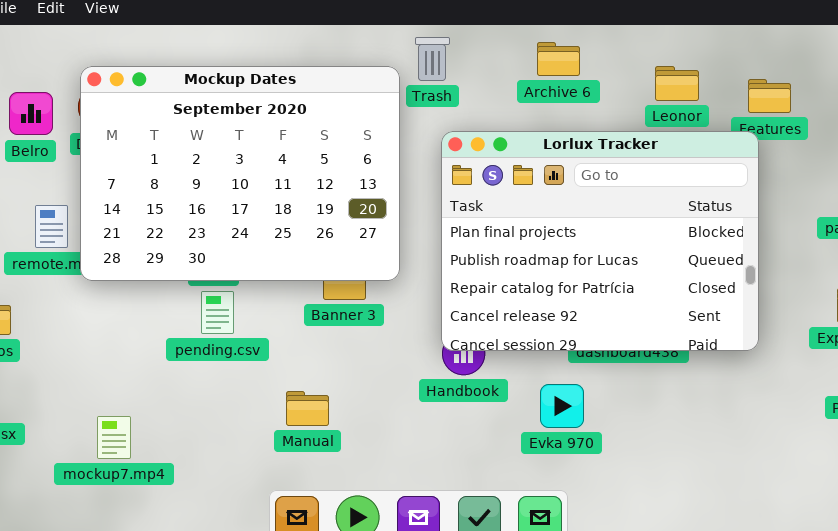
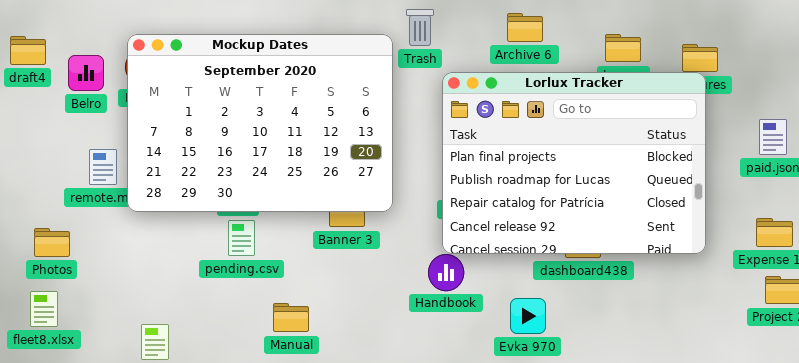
Lorlux Tracker: [441,131,759,351] -> [442,72,706,254], moved
Manual: [286,391,329,426] -> [273,303,309,332], moved

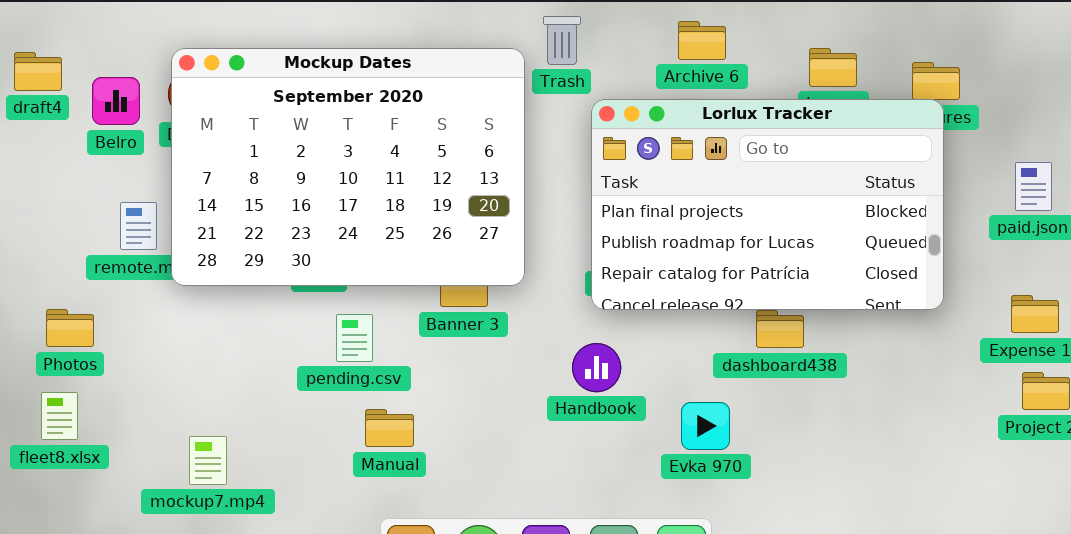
Lorlux Tracker: [442,72,706,254] -> [591,99,944,310], resized
pending.csv: [228,220,255,256] -> [336,314,373,362], moved

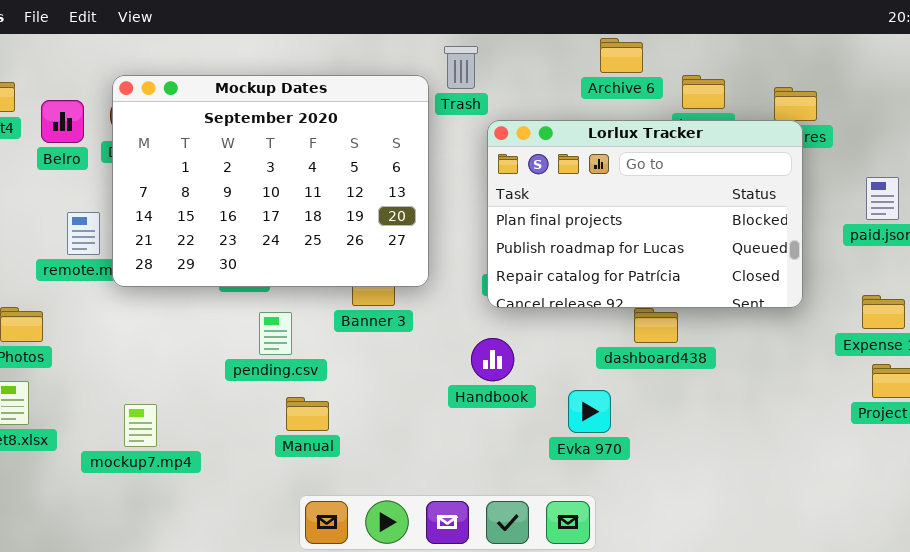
Archive 6: [678,21,726,60] -> [600,38,643,73], moved
mockup7.mp4: [189,436,227,485] -> [124,404,157,447], moved

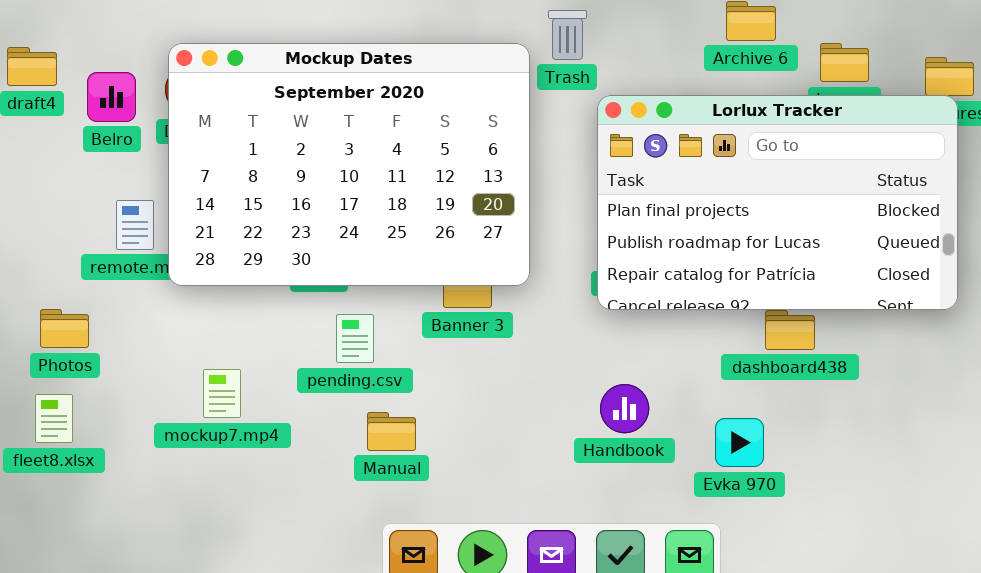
Handbook: [471,338,514,381] -> [600,384,649,433], moved
Evka 970: [568,390,611,433] -> [715,418,764,467], moved
mockup7.mp4: [124,404,157,447] -> [203,369,241,418], moved

